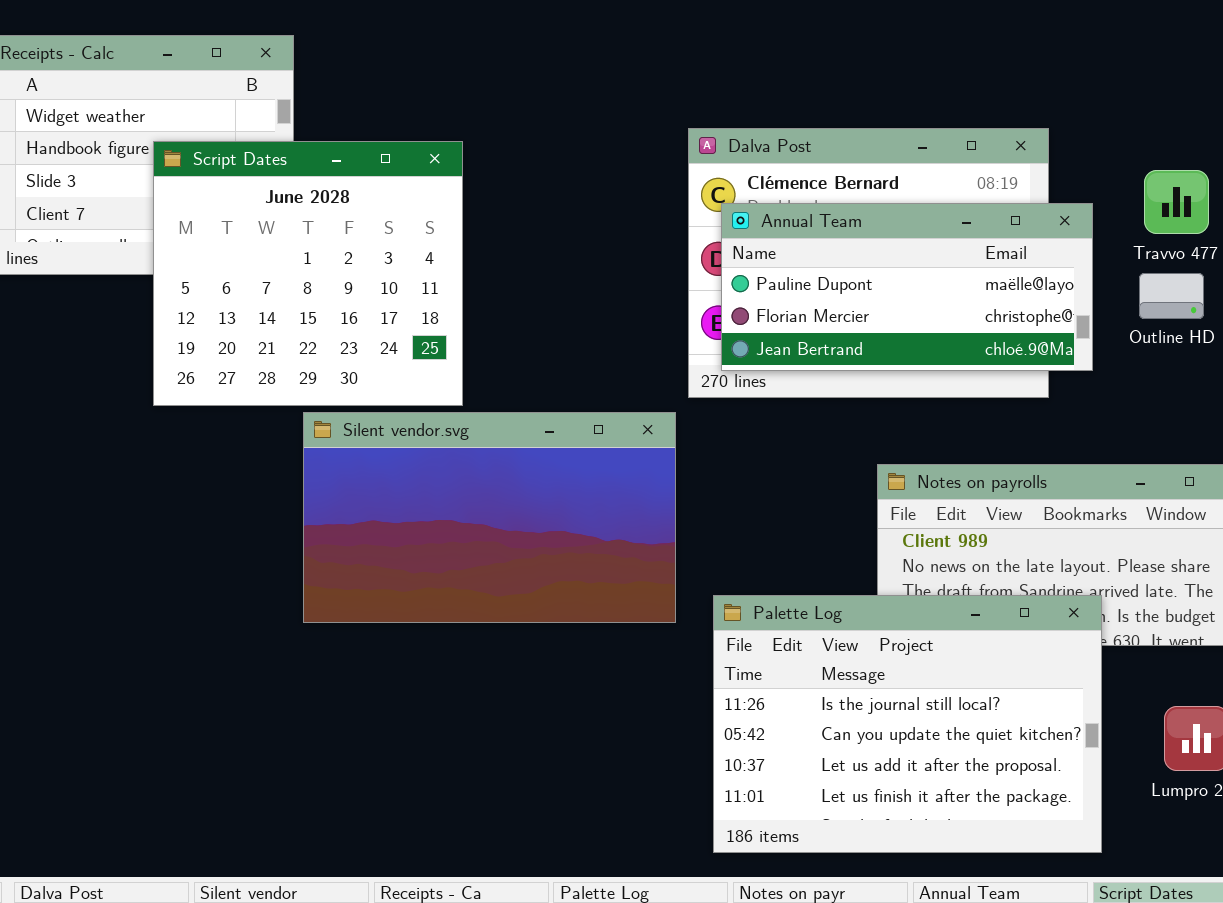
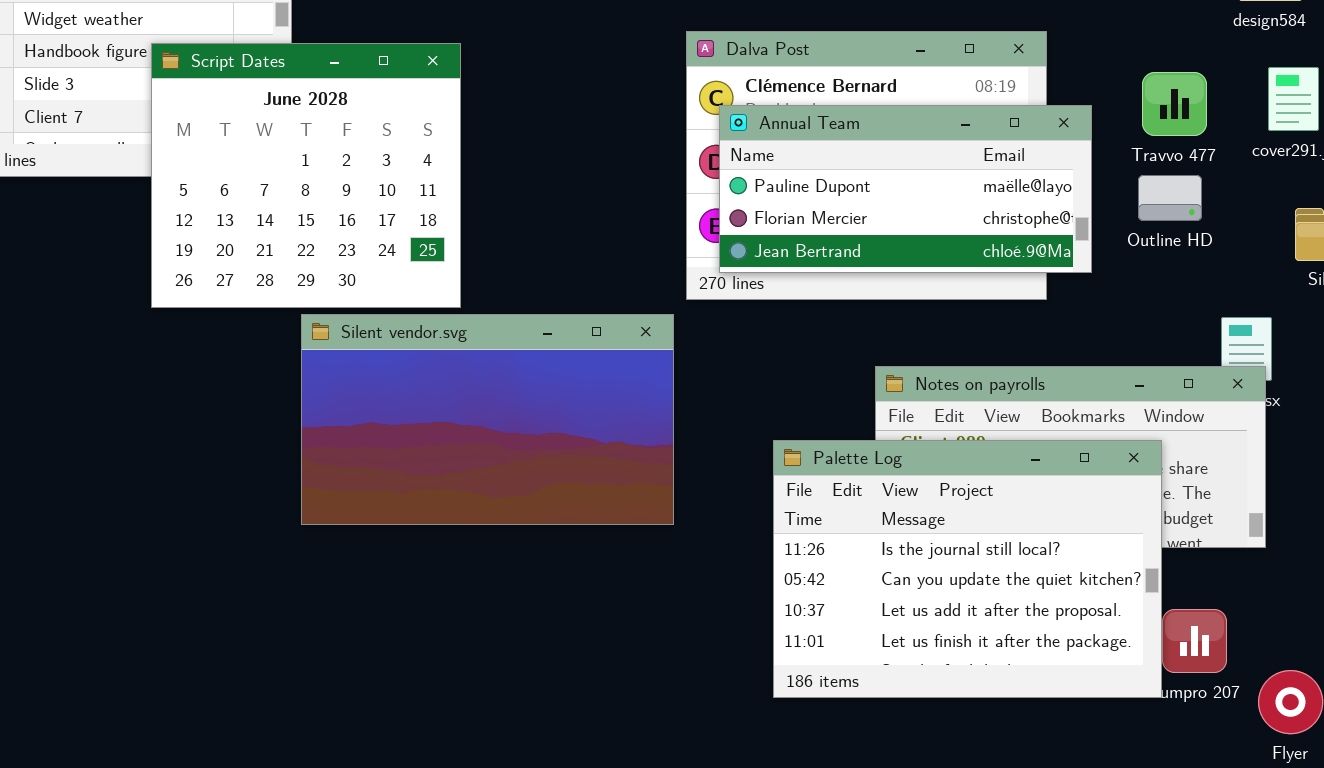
Palette Log: [713,595,1102,853] -> [773,440,1162,698], moved

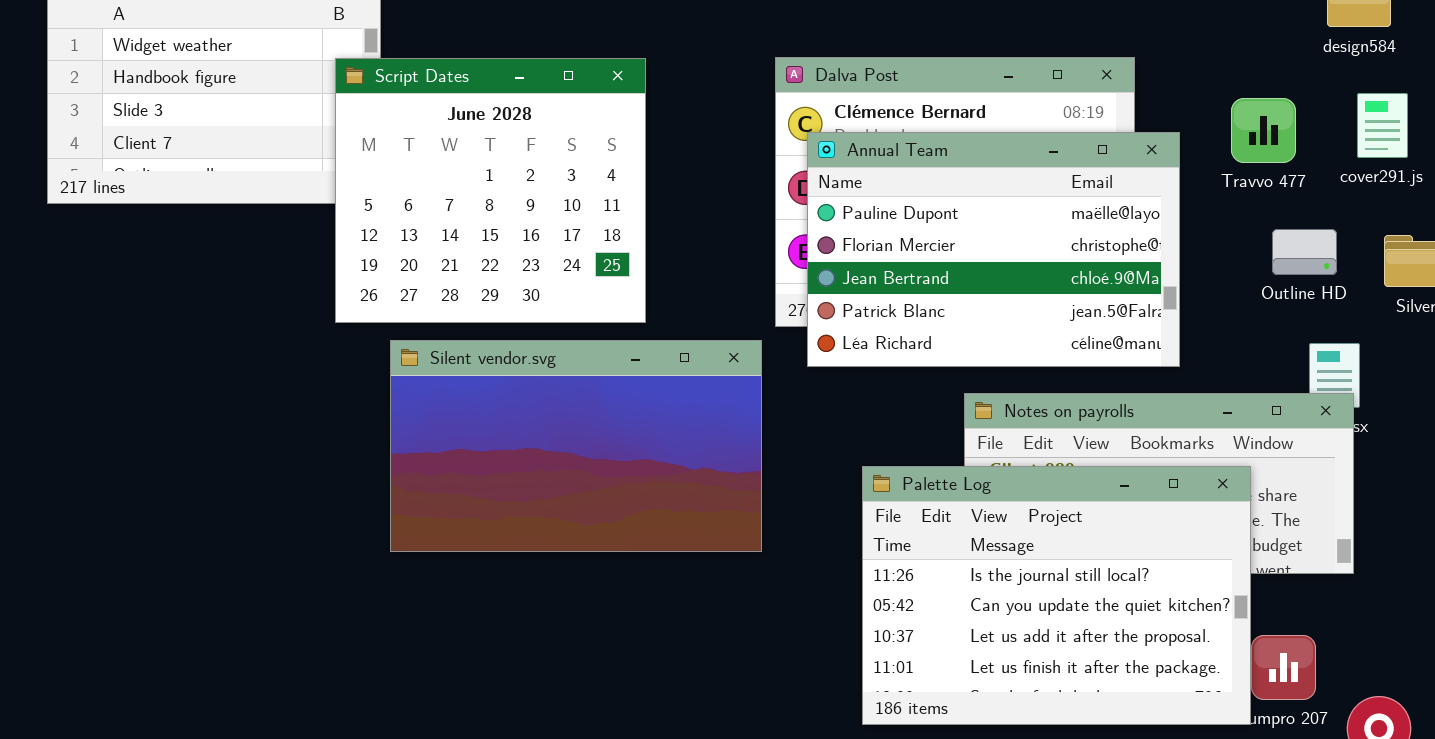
Script Dates: [151,43,461,308] -> [335,58,646,323], moved
Annual Team: [719,105,1092,273] -> [807,132,1180,367], resized
Outline HD: [1138,175,1202,221] -> [1272,229,1337,275], moved

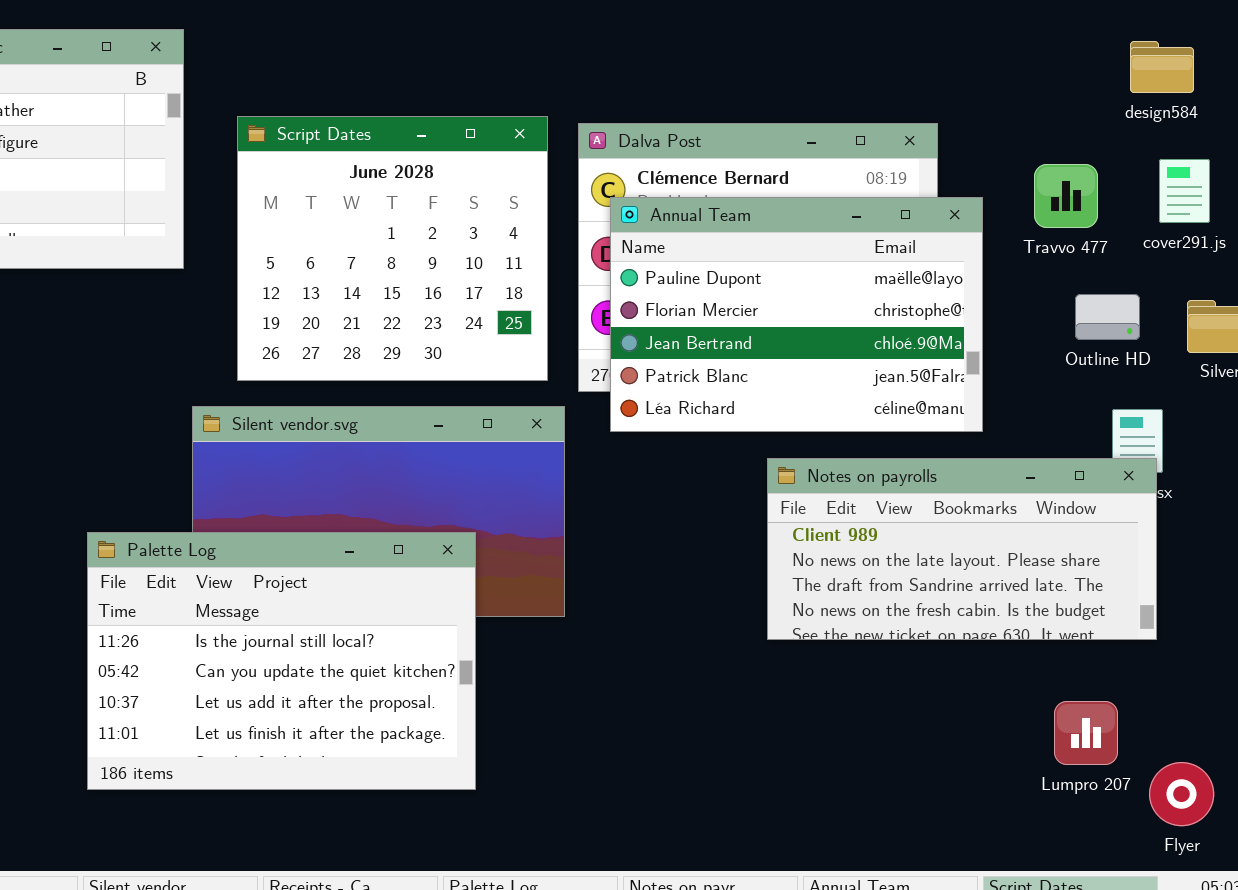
Script Dates: [335,58,646,323] -> [237,116,548,381], moved
Palette Log: [862,466,1251,725] -> [87,532,476,790], moved

